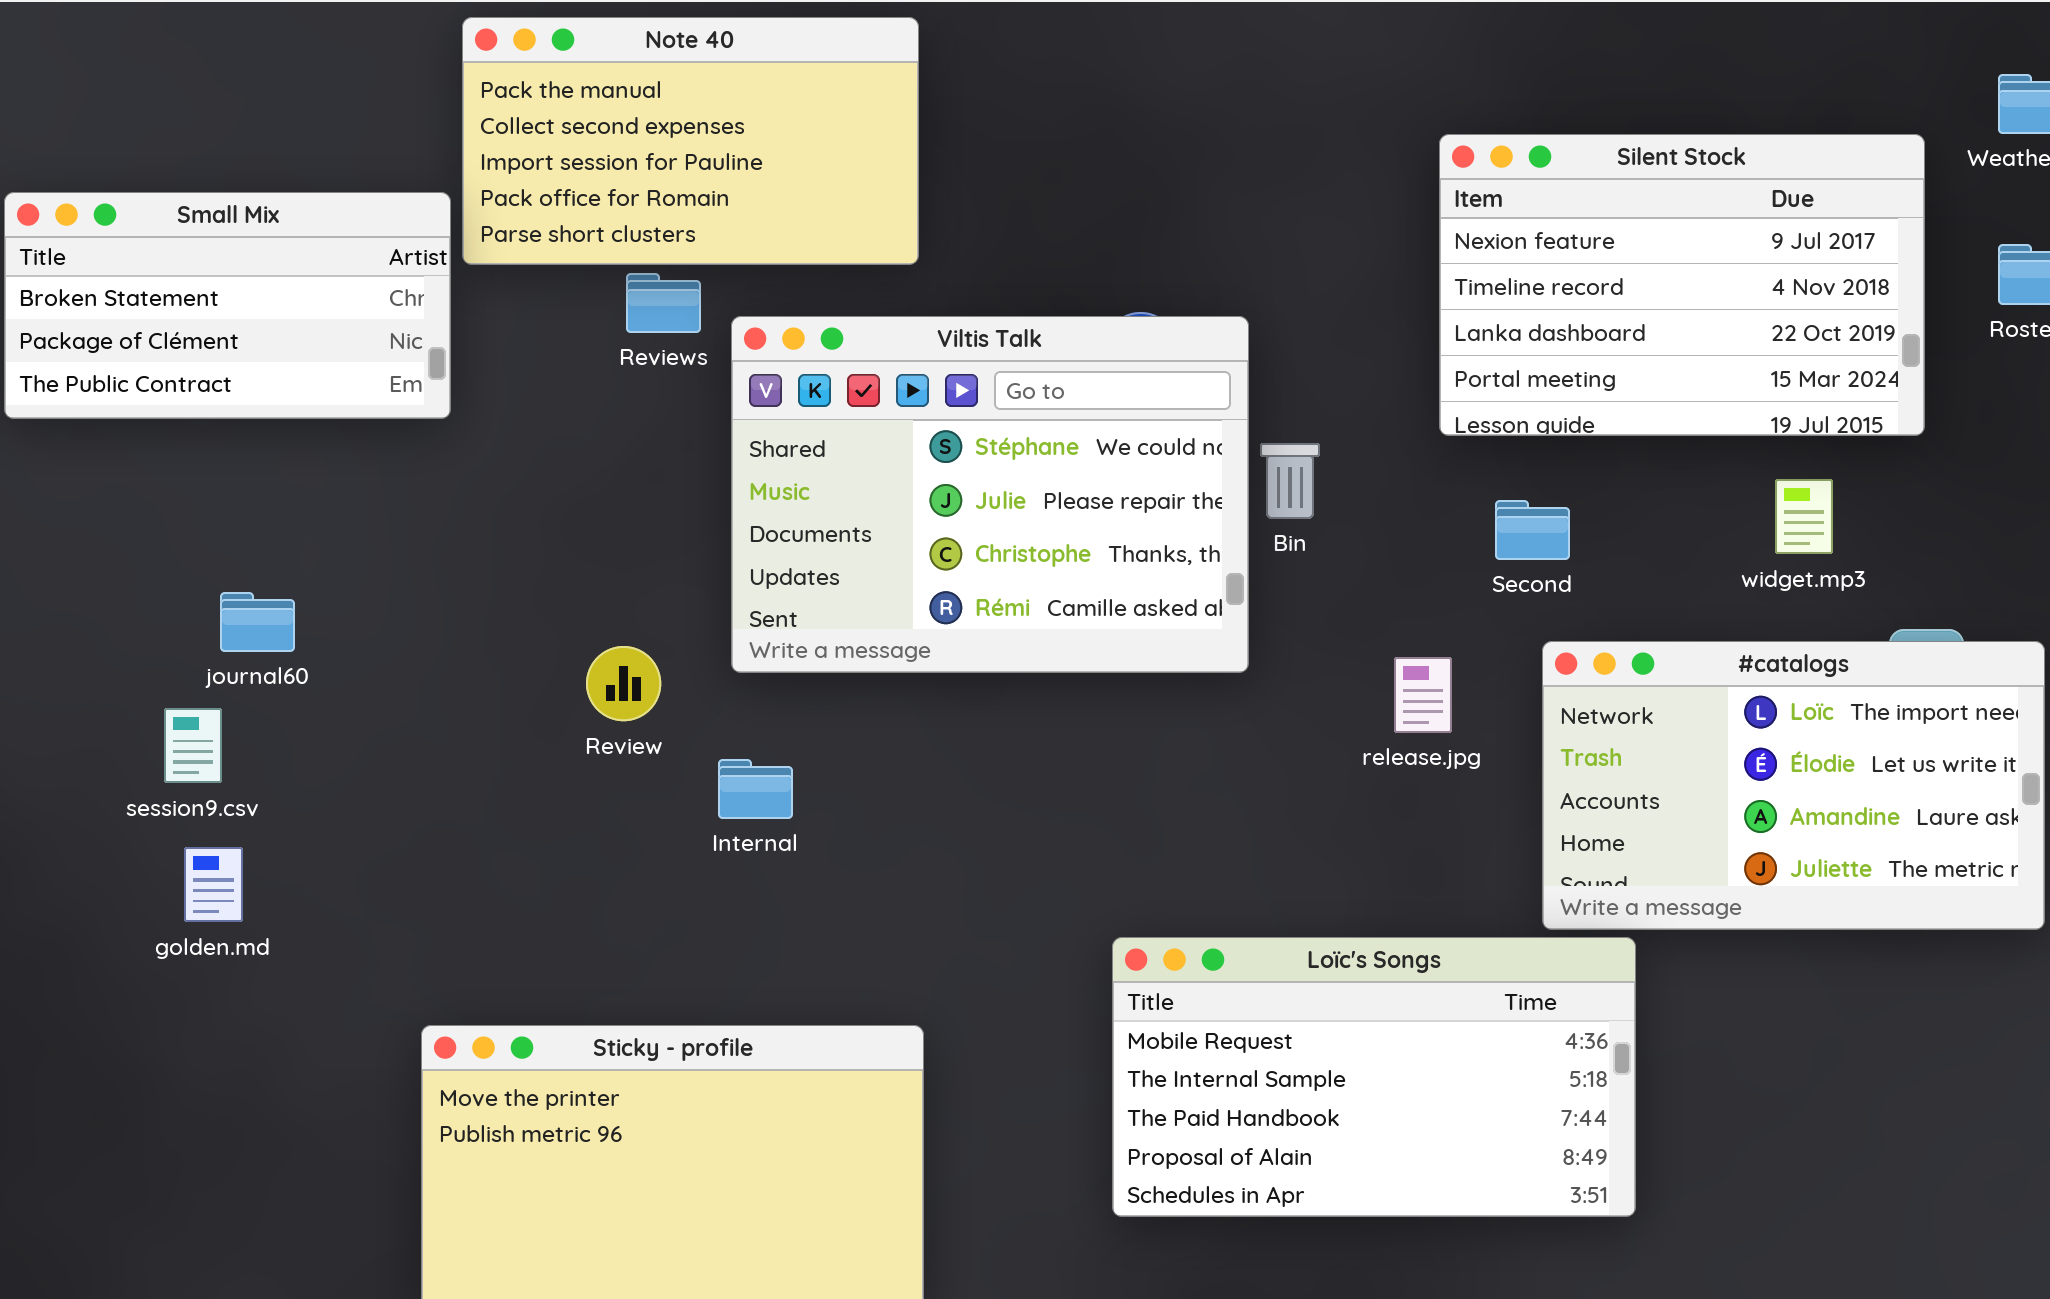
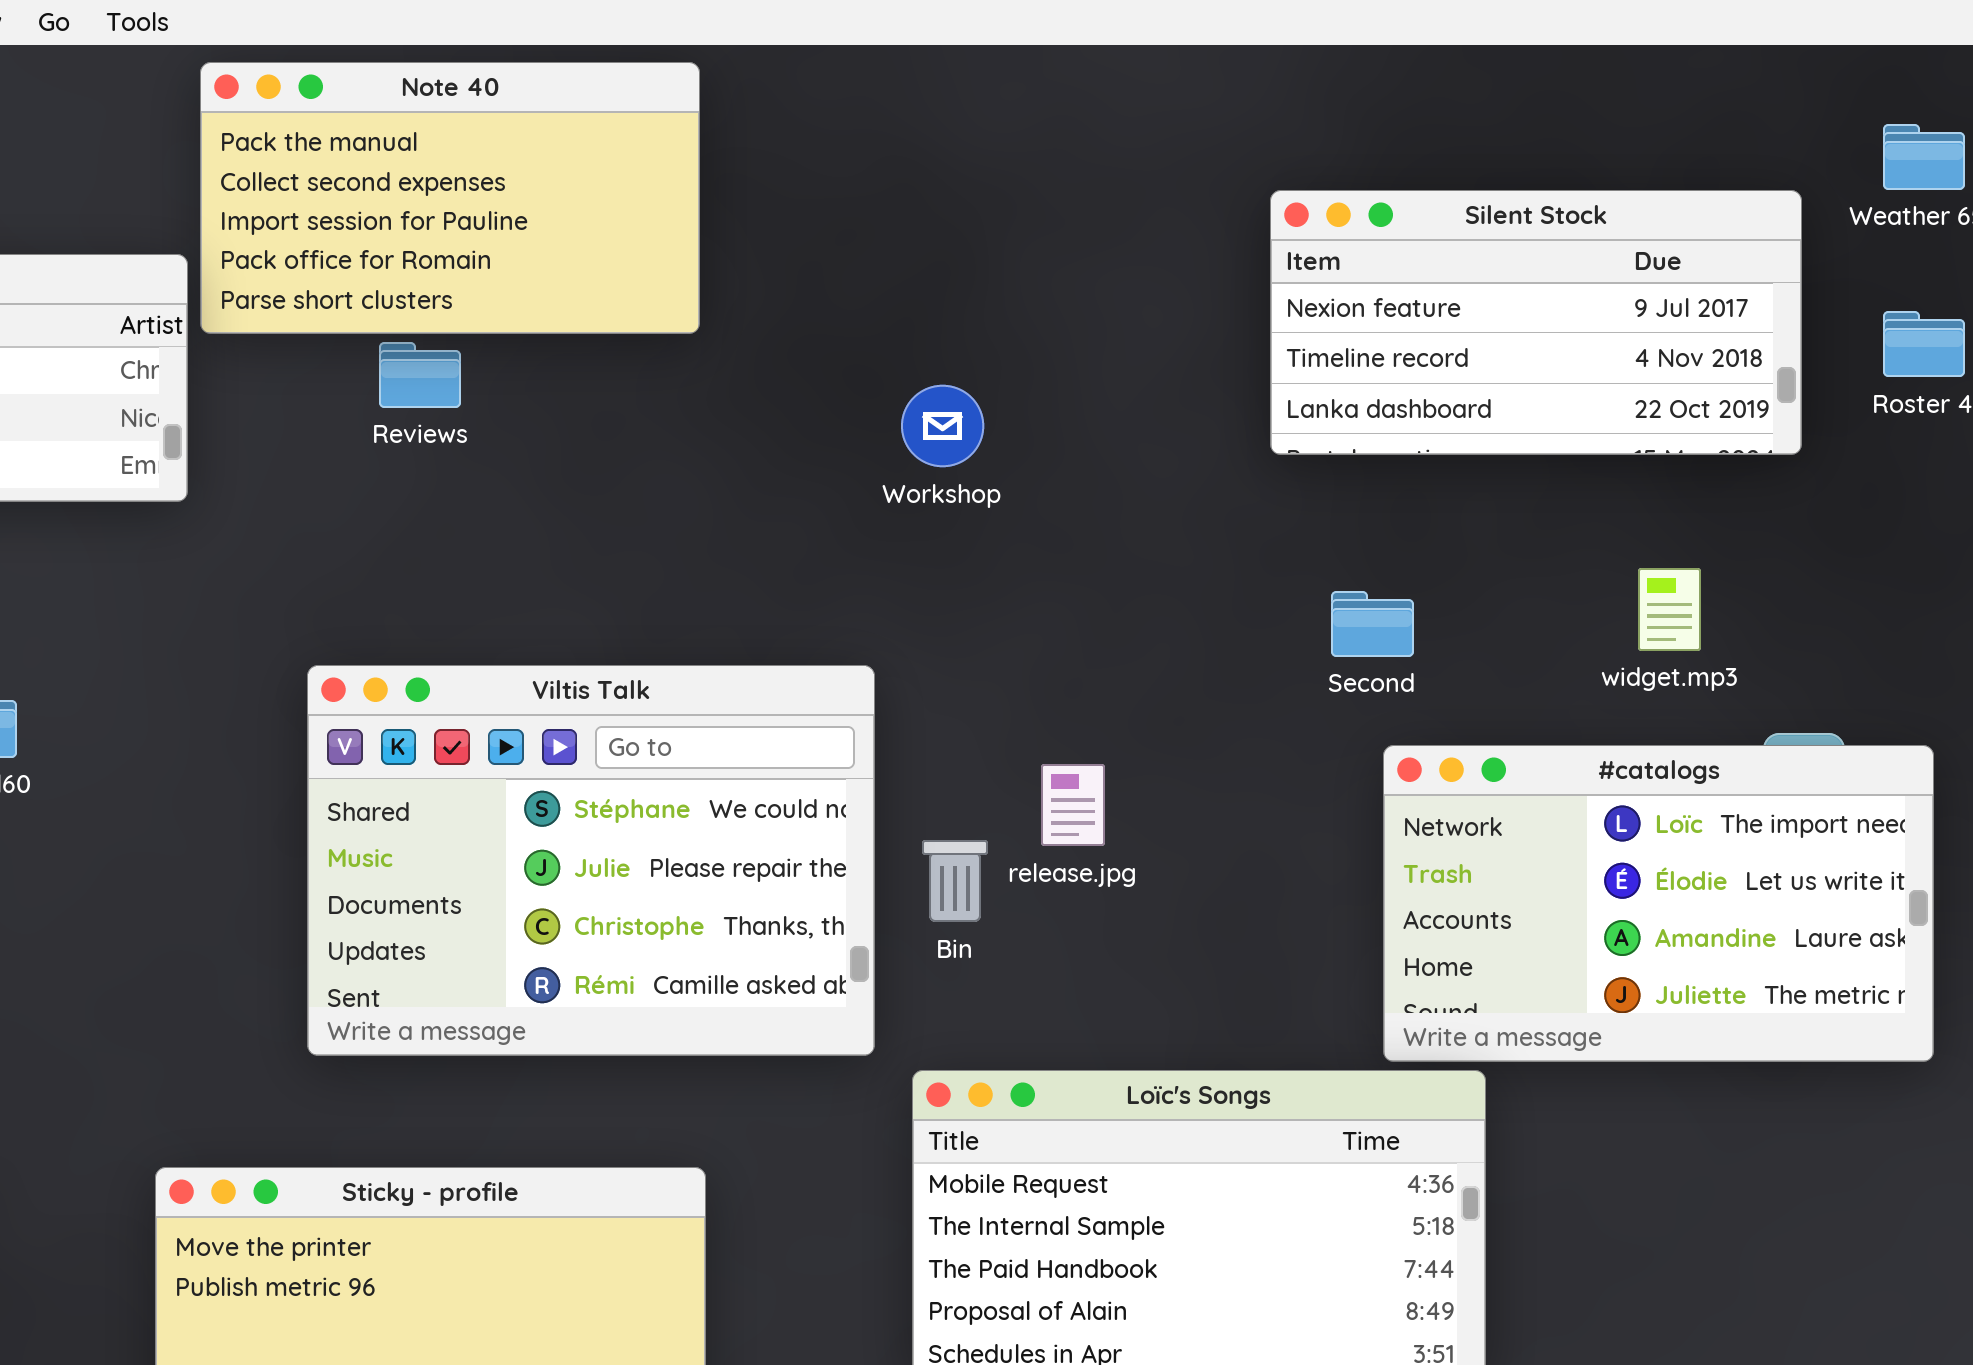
Silent Stock: [1439,134,1925,436] -> [1270,190,1802,455], resized
Viltis Talk: [731,316,1249,673] -> [307,665,875,1056], moved
Bin: [1260,443,1320,519] -> [922,840,988,922], moved
release.jpg: [1394,657,1452,733] -> [1041,764,1105,846], moved

